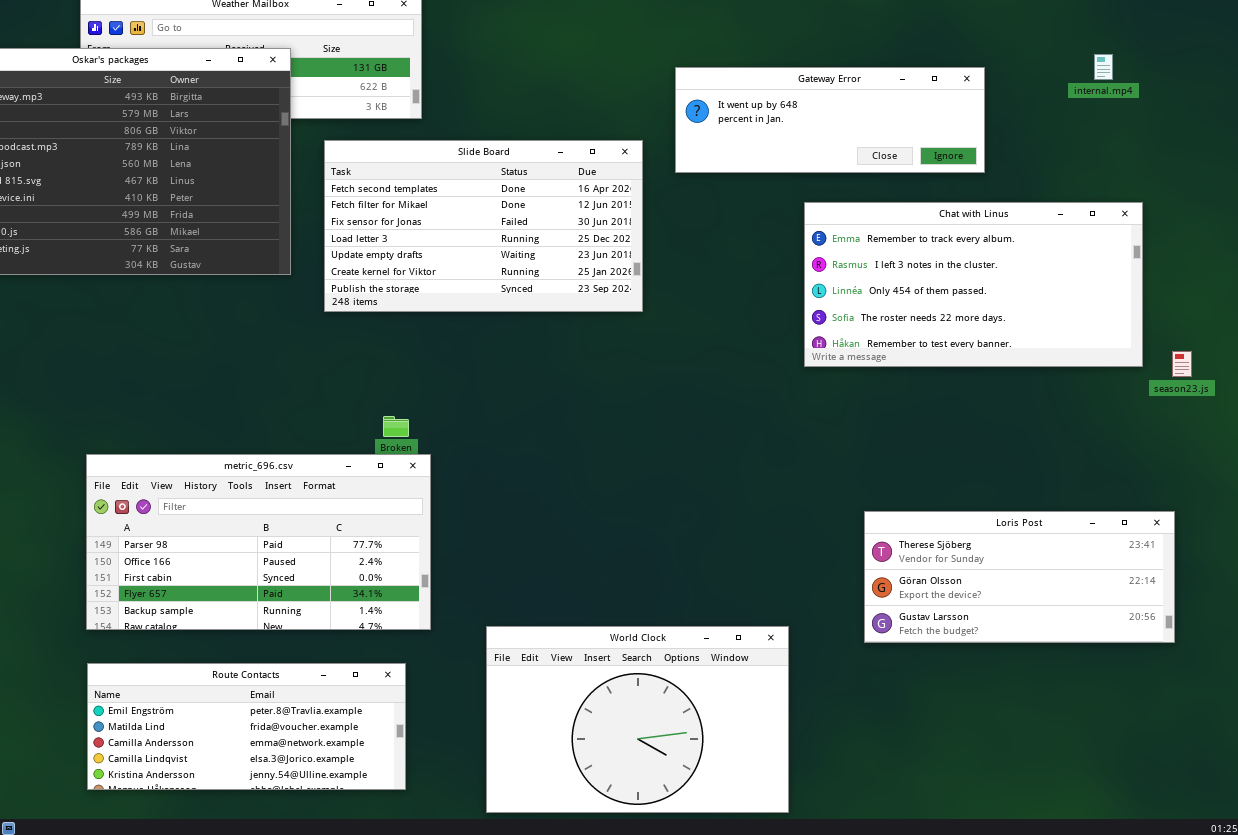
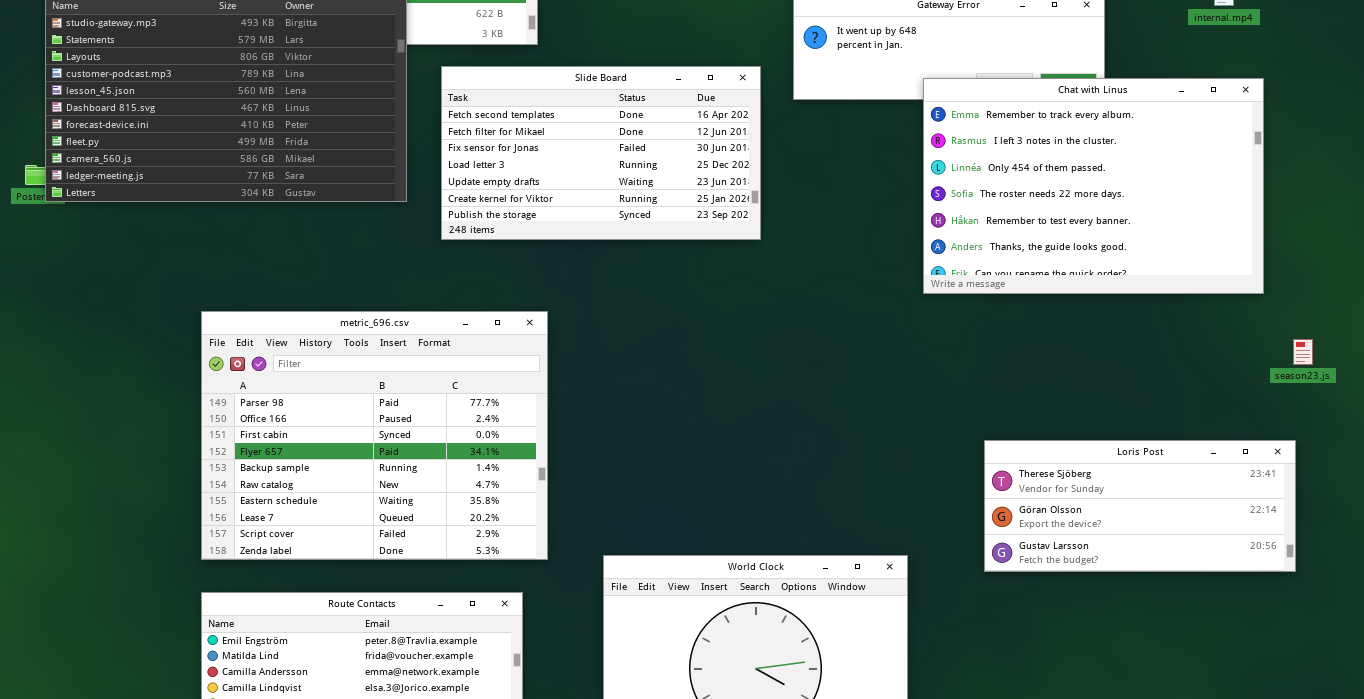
Chat with Linus: [804,202,1143,367] -> [923,78,1264,294], resized
season23.js: [1172,351,1192,377] -> [1293,339,1313,365], moved
metric_696.csv: [86,454,431,630] -> [201,311,548,560], resized

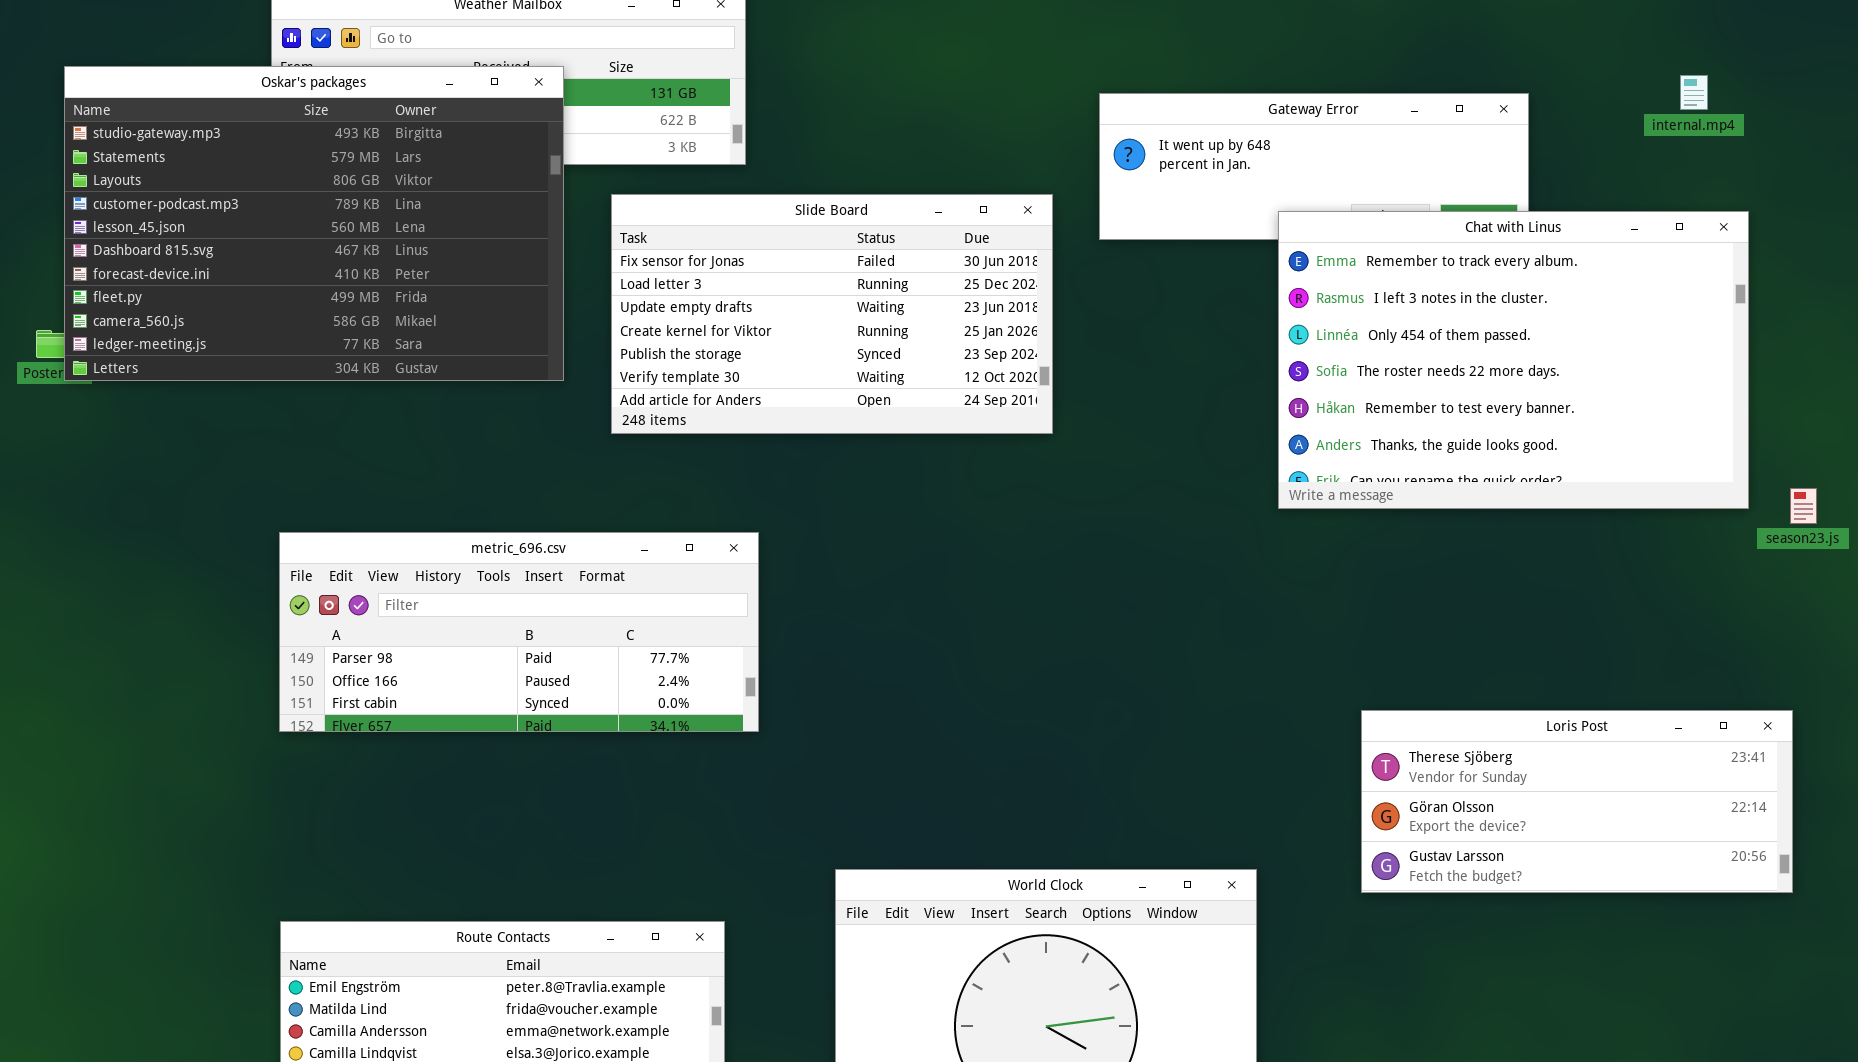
Slide Board: [441,66,761,240] -> [611,194,1053,434], scrolled down 2 rows
metric_696.csv: [201,311,548,560] -> [279,532,759,732], resized
season23.js: [1293,339,1313,365] -> [1790,488,1817,524], moved

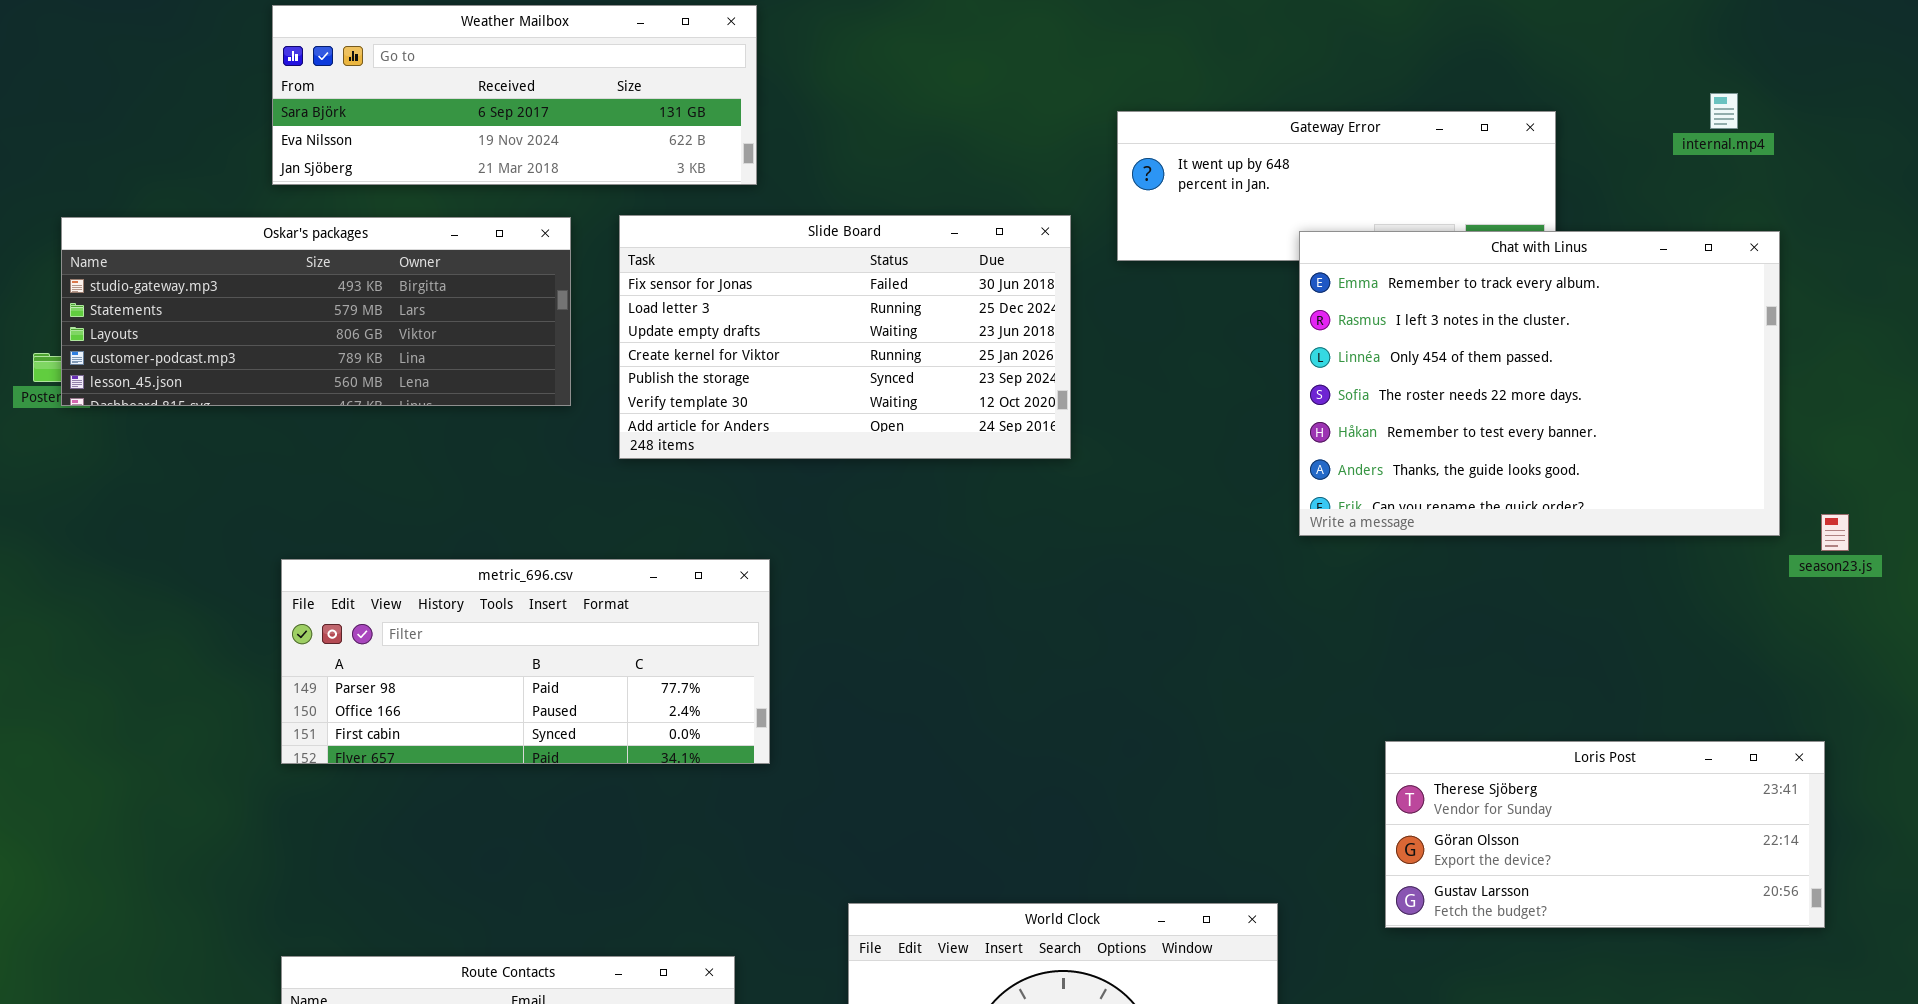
Oskar's packages: [64,66,564,381] -> [61,217,571,406], resized

